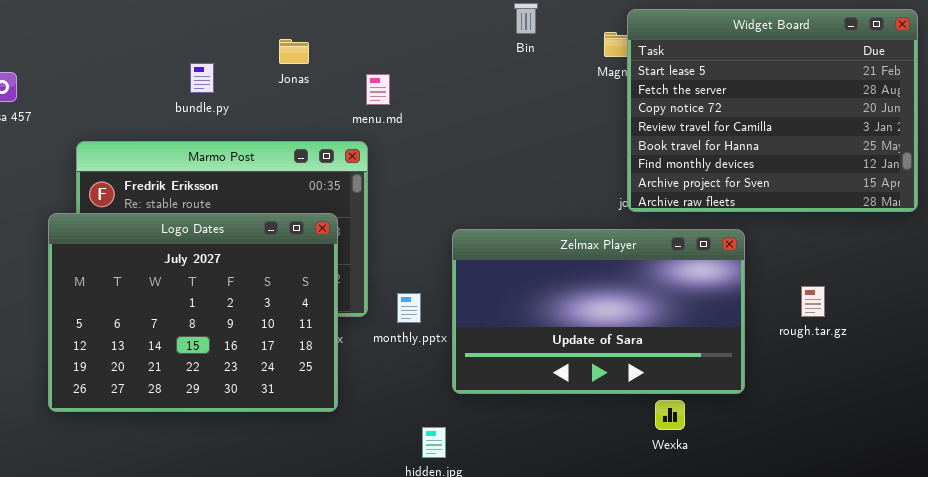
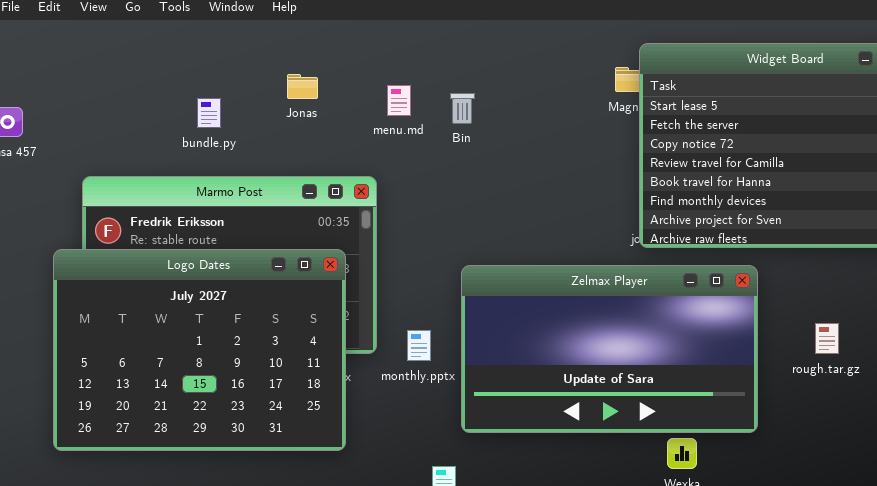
Bin: [514,3,538,34] -> [450,93,475,124], moved
menu.md: [366,74,390,105] -> [387,85,411,116], moved

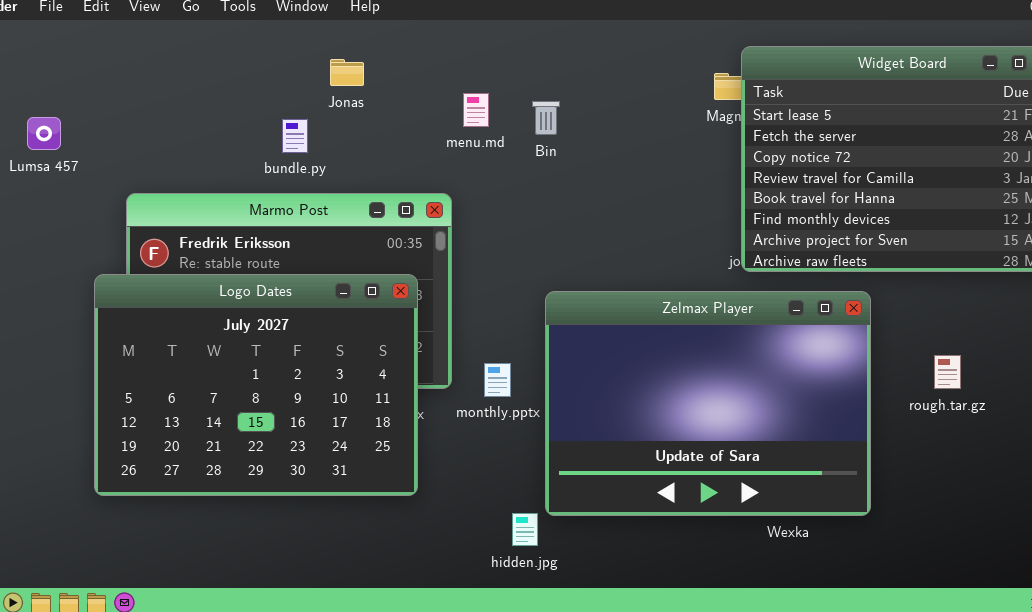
Jonas: [287,74,318,99] -> [330,59,364,86], moved
bundle.py: [197,98,221,128] -> [282,119,308,153], moved
Zelmax Player: [461,265,758,433] -> [545,291,871,516], resized

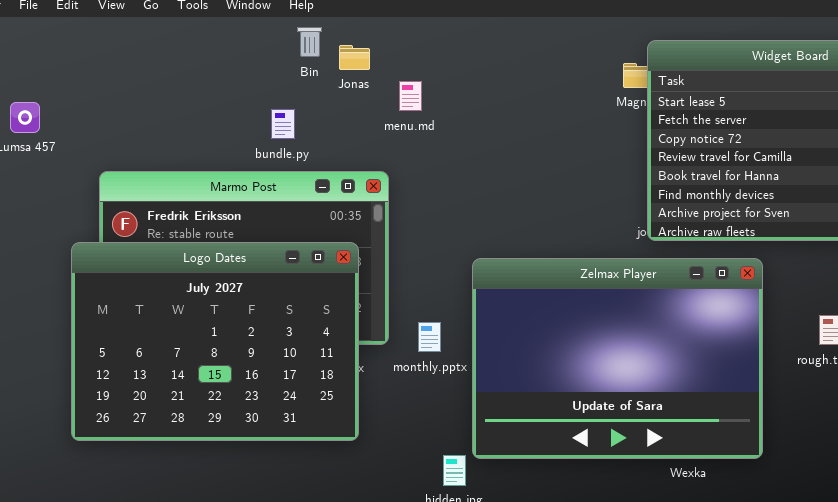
Jonas: [330,59,364,86] -> [339,45,370,70], moved
Bin: [532,101,560,135] -> [297,27,322,57], moved
bundle.py: [282,119,308,153] -> [271,109,295,139], moved

